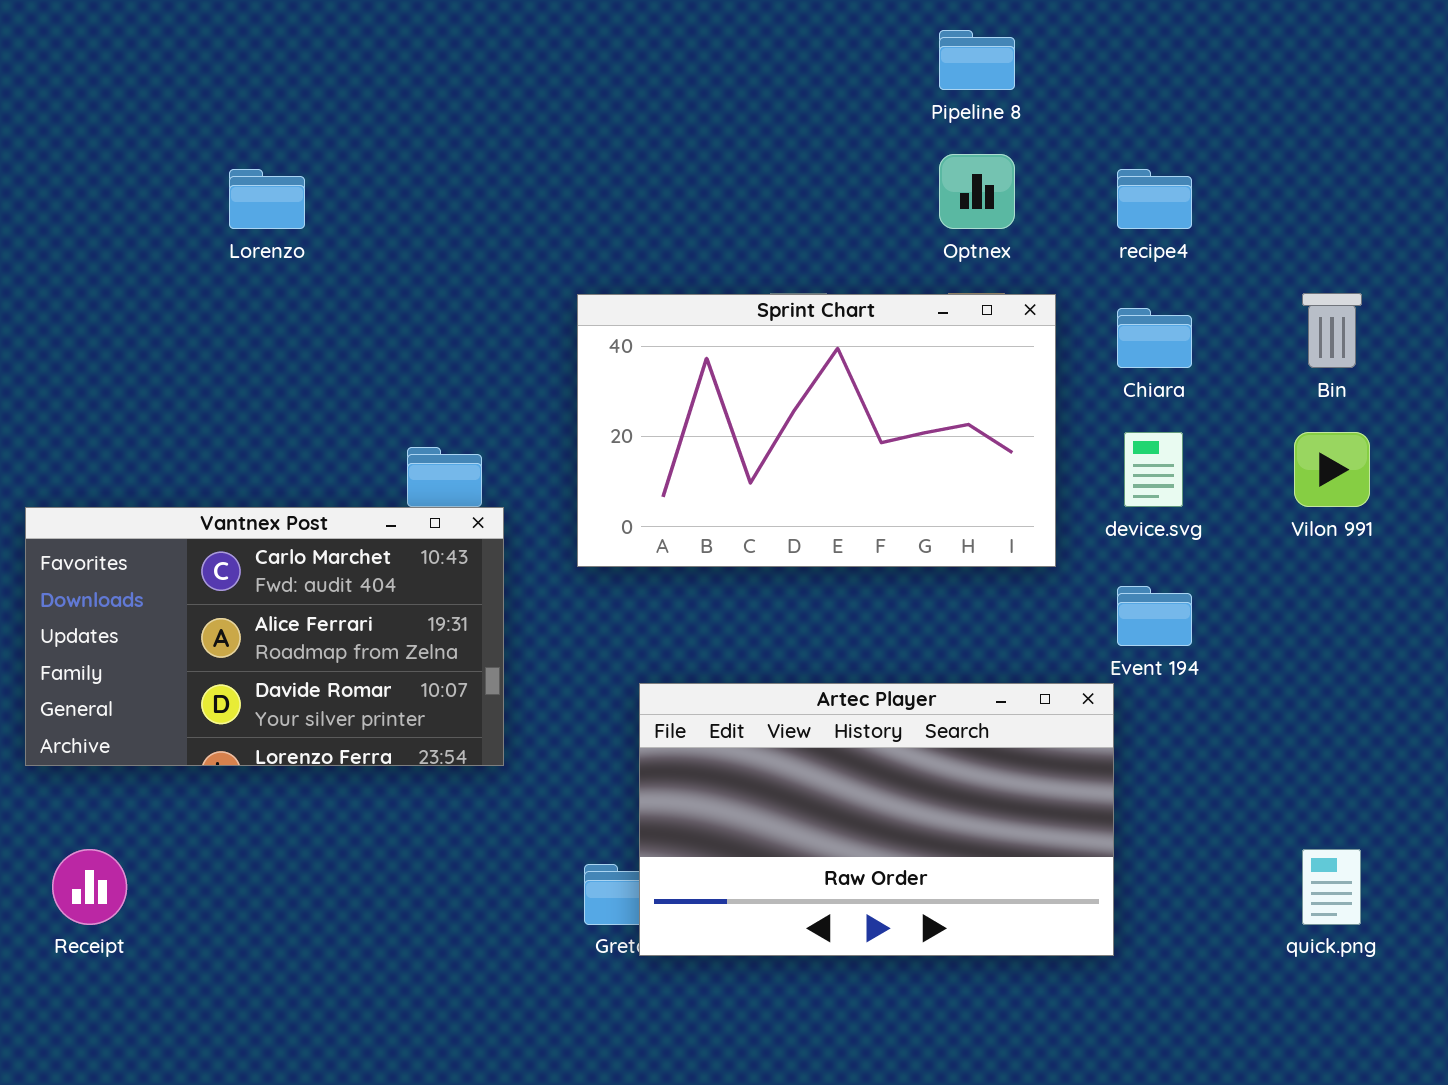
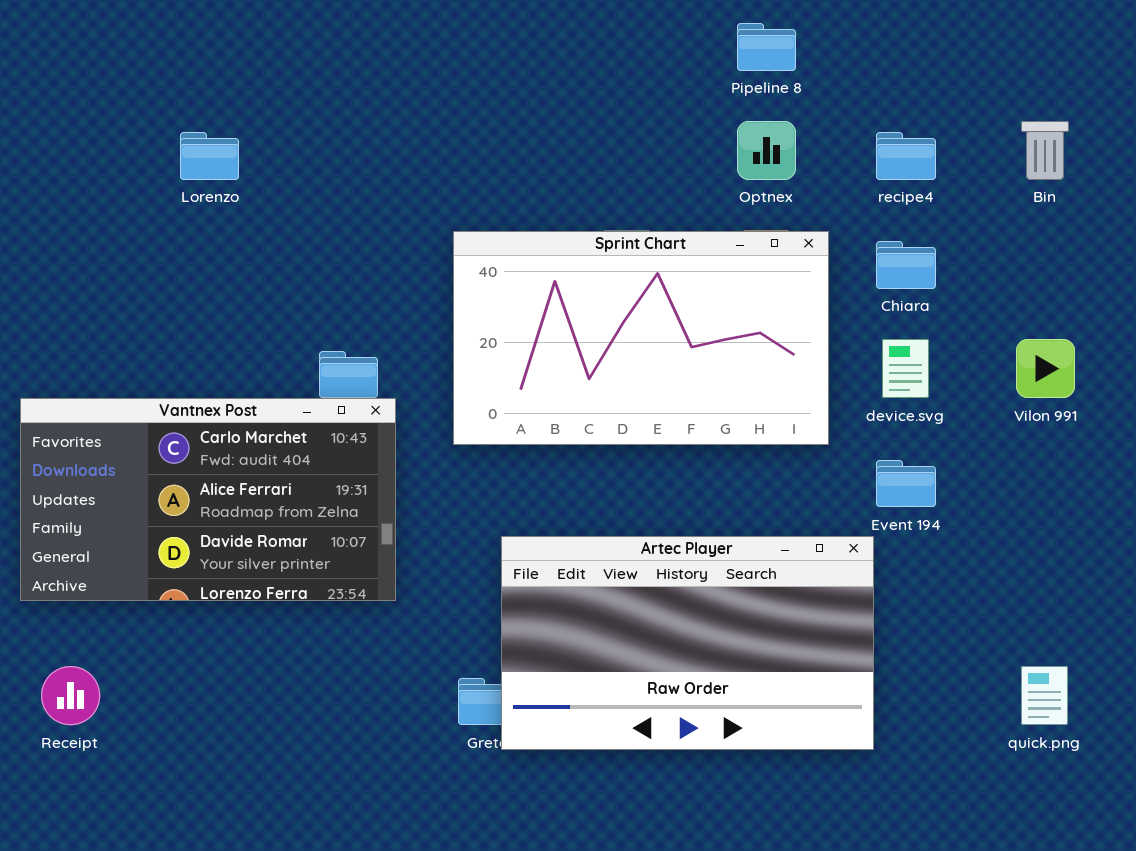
Bin: [1302,293,1362,368] -> [1021,121,1069,180], moved

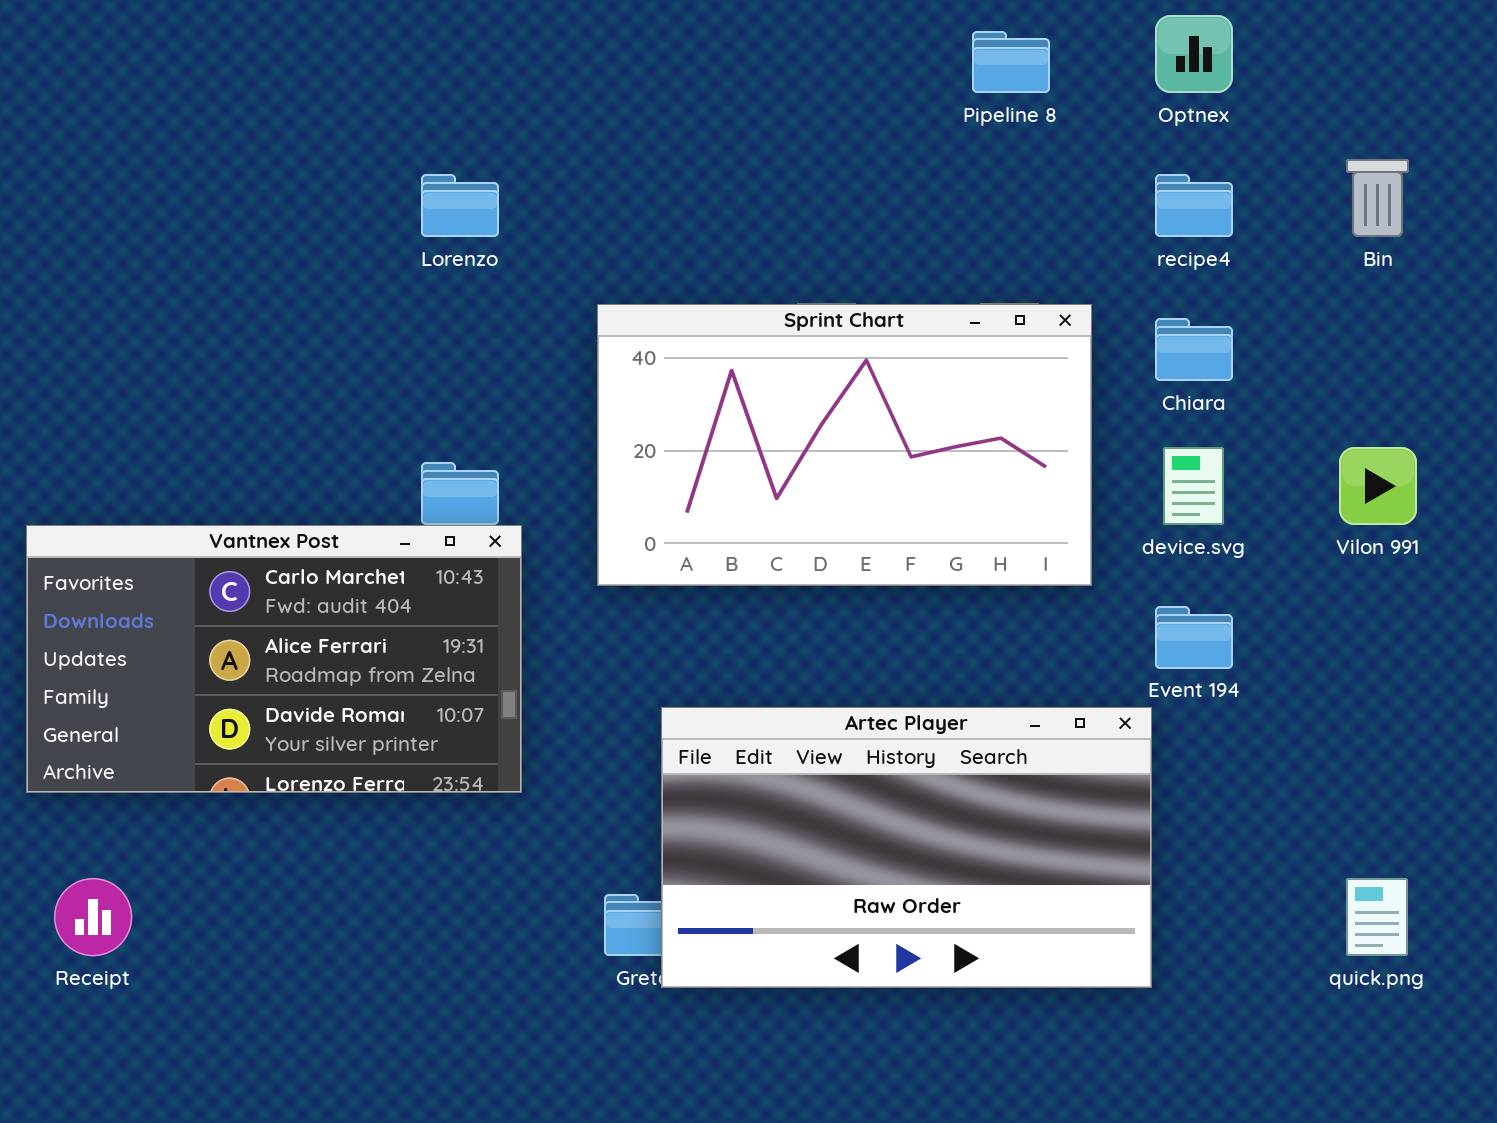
Optnex: [737,121,796,180] -> [1155,15,1233,93], moved
Lorenzo: [180,132,239,180] -> [421,174,499,237], moved

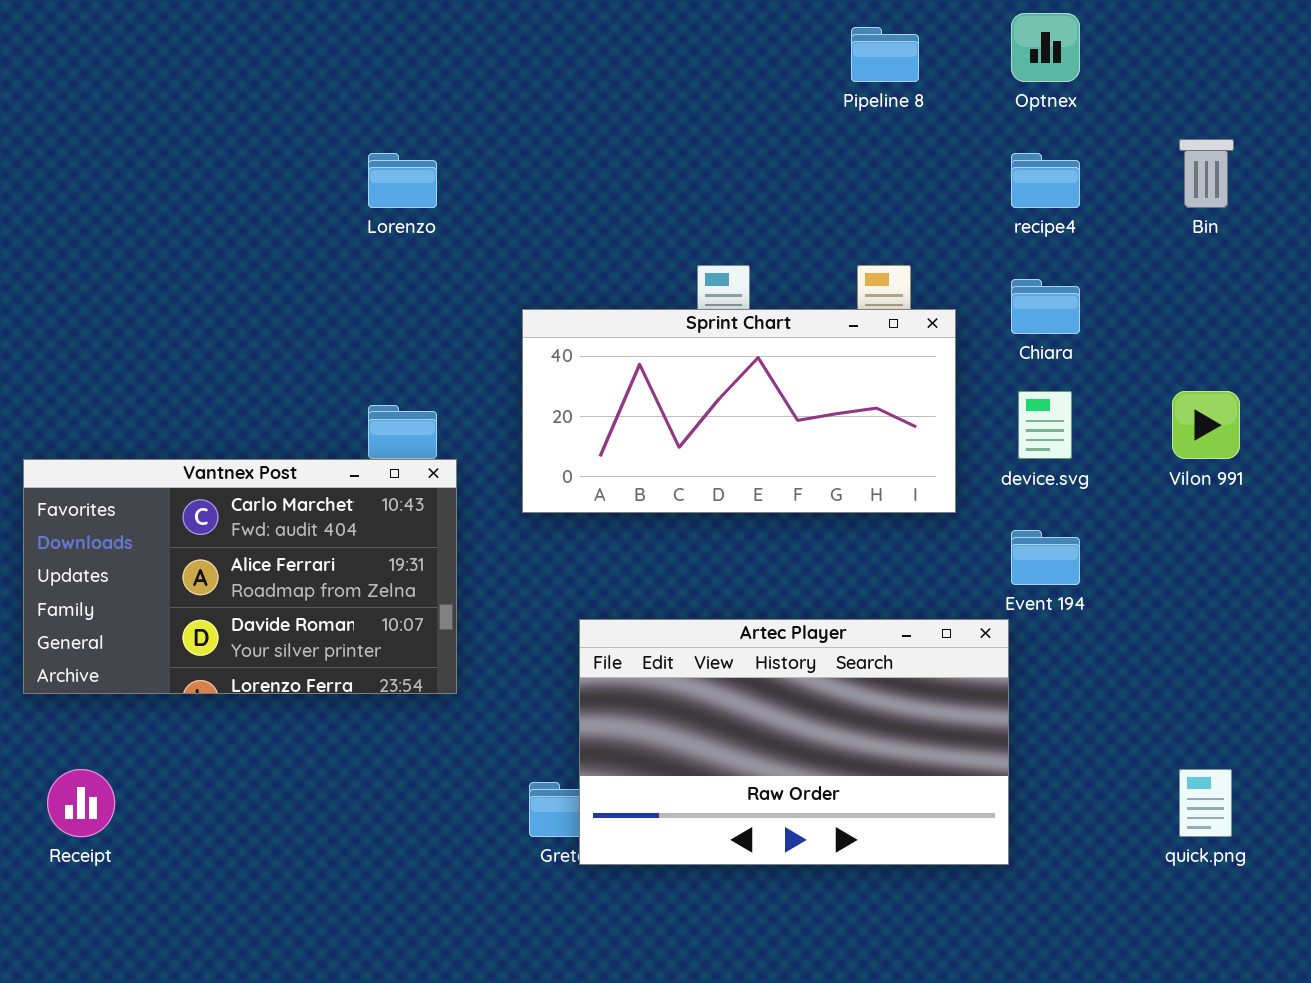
Sprint Chart: [597,304,1092,586] -> [522,309,956,513], resized

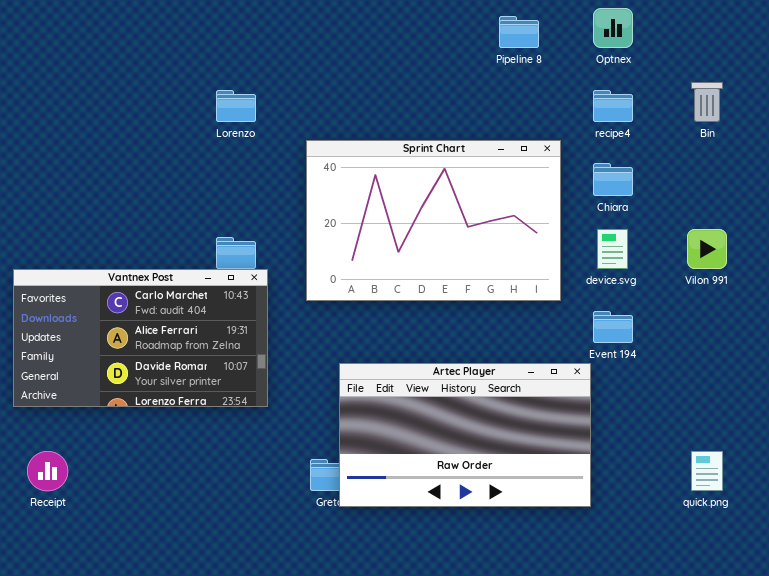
Sprint Chart: [522,309,956,513] -> [306,140,561,301], resized

